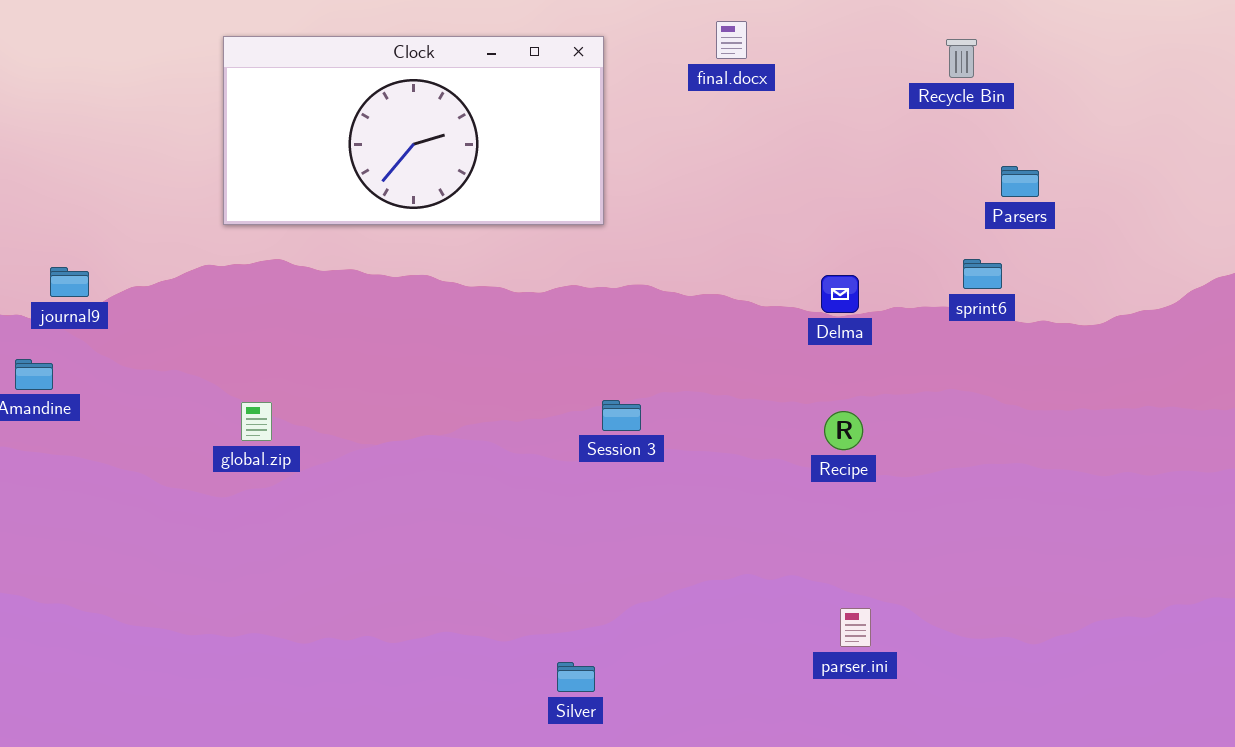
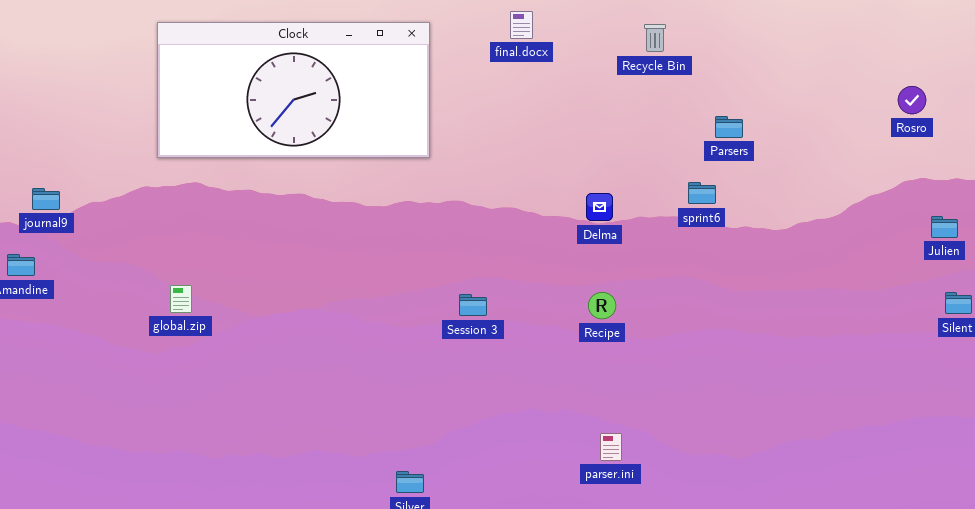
Recycle Bin: [946,39,977,78] -> [644,24,666,52], moved
Session 3: [602,400,641,431] -> [459,294,487,316], moved

